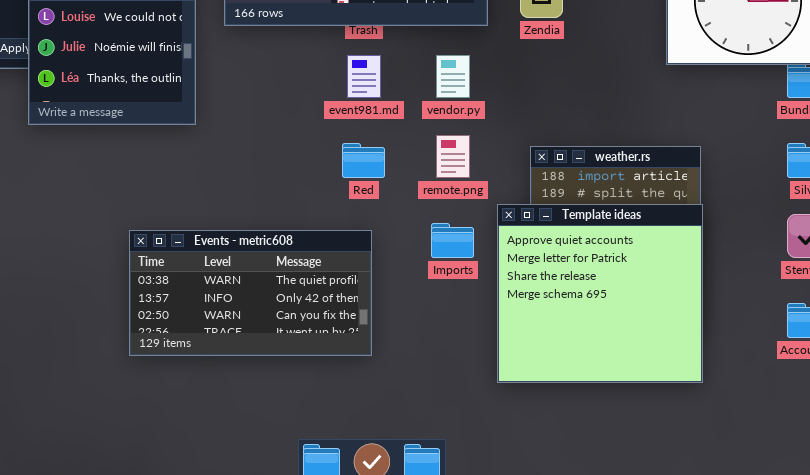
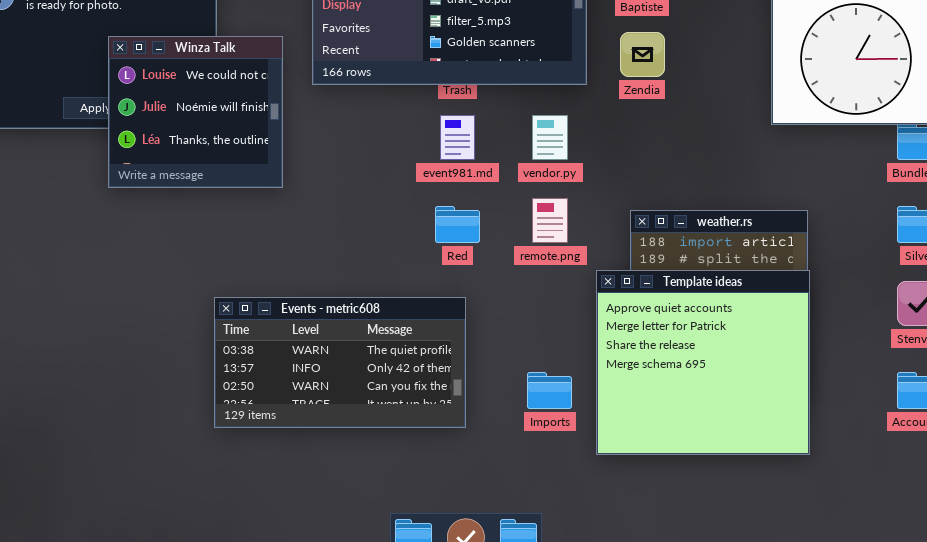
Imports: [431,223,474,258] -> [527,372,572,409], moved

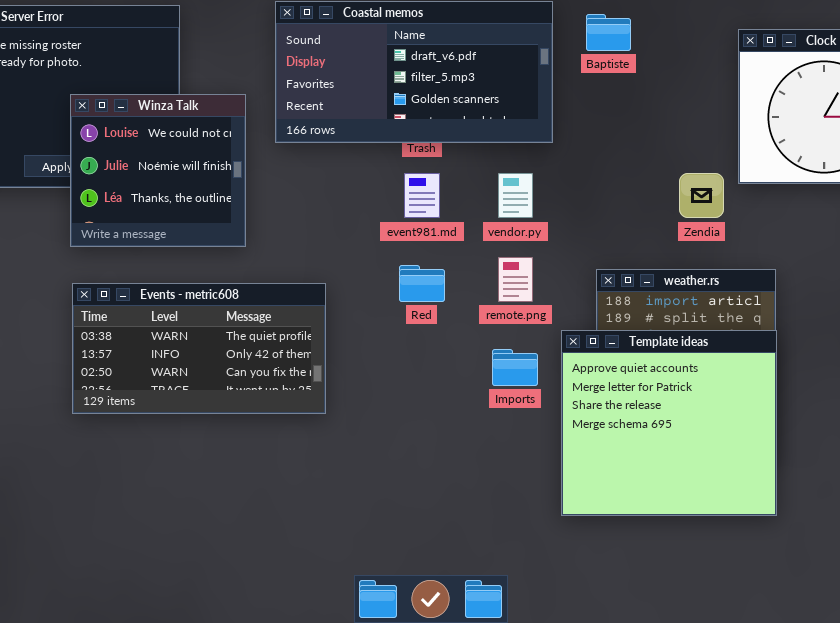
Zendia: [620,32,665,77] -> [679,173,724,218], moved
Events - metric608: [214,297,466,428] -> [72,283,326,414], moved
Imports: [527,372,572,409] -> [492,349,538,386], moved

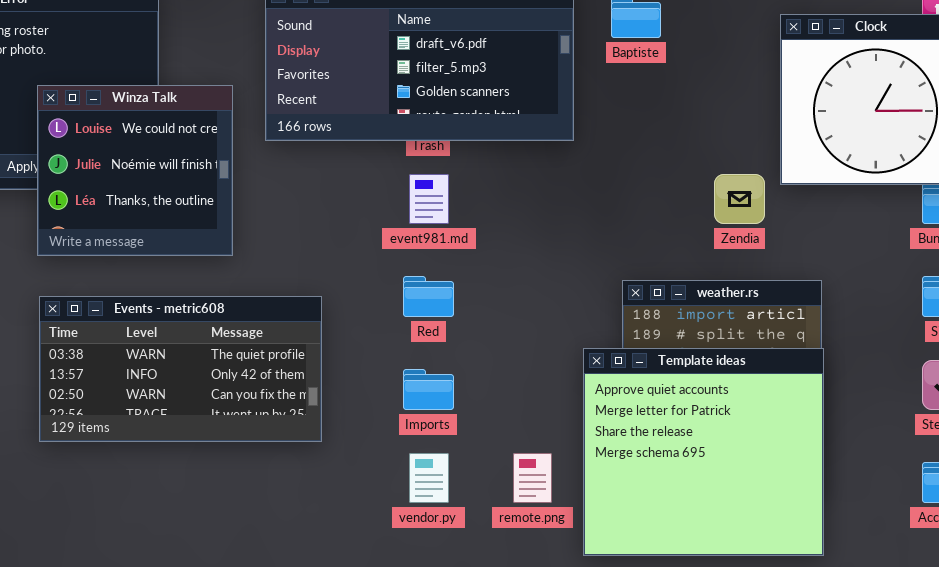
vendor.py: [498,173,533,218] -> [409,453,449,503], moved
remote.png: [498,257,533,302] -> [513,453,552,503], moved
Imports: [492,349,538,386] -> [403,369,454,410], moved

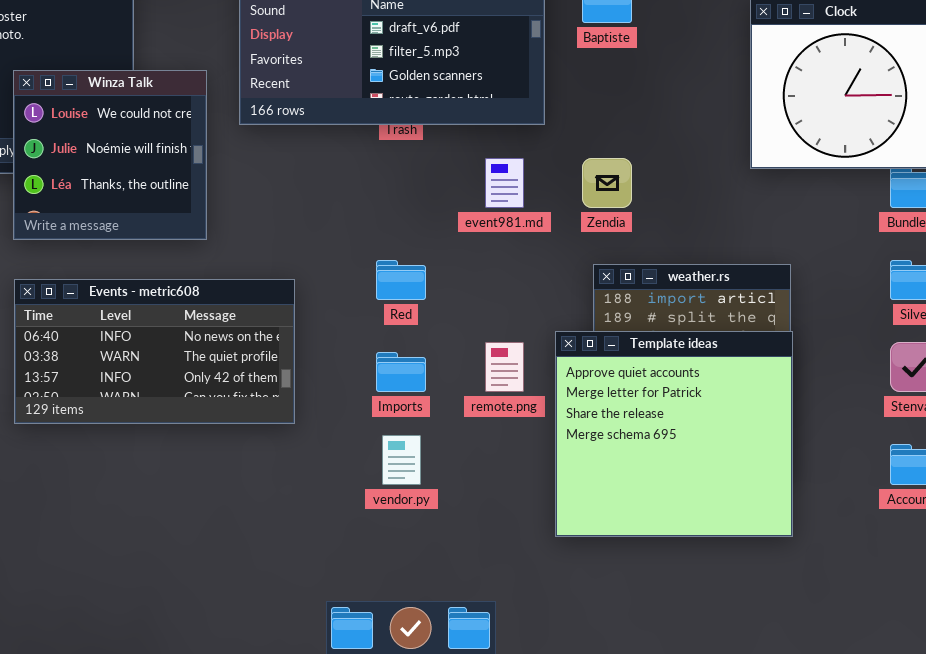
event981.md: [409,174,449,224] -> [485,158,524,208], moved
Zendia: [714,174,765,224] -> [582,158,632,208], moved
Events - metric608: [39,296,322,442] -> [14,279,295,424], scrolled up 1 row
remote.png: [513,453,552,503] -> [485,342,524,392], moved

